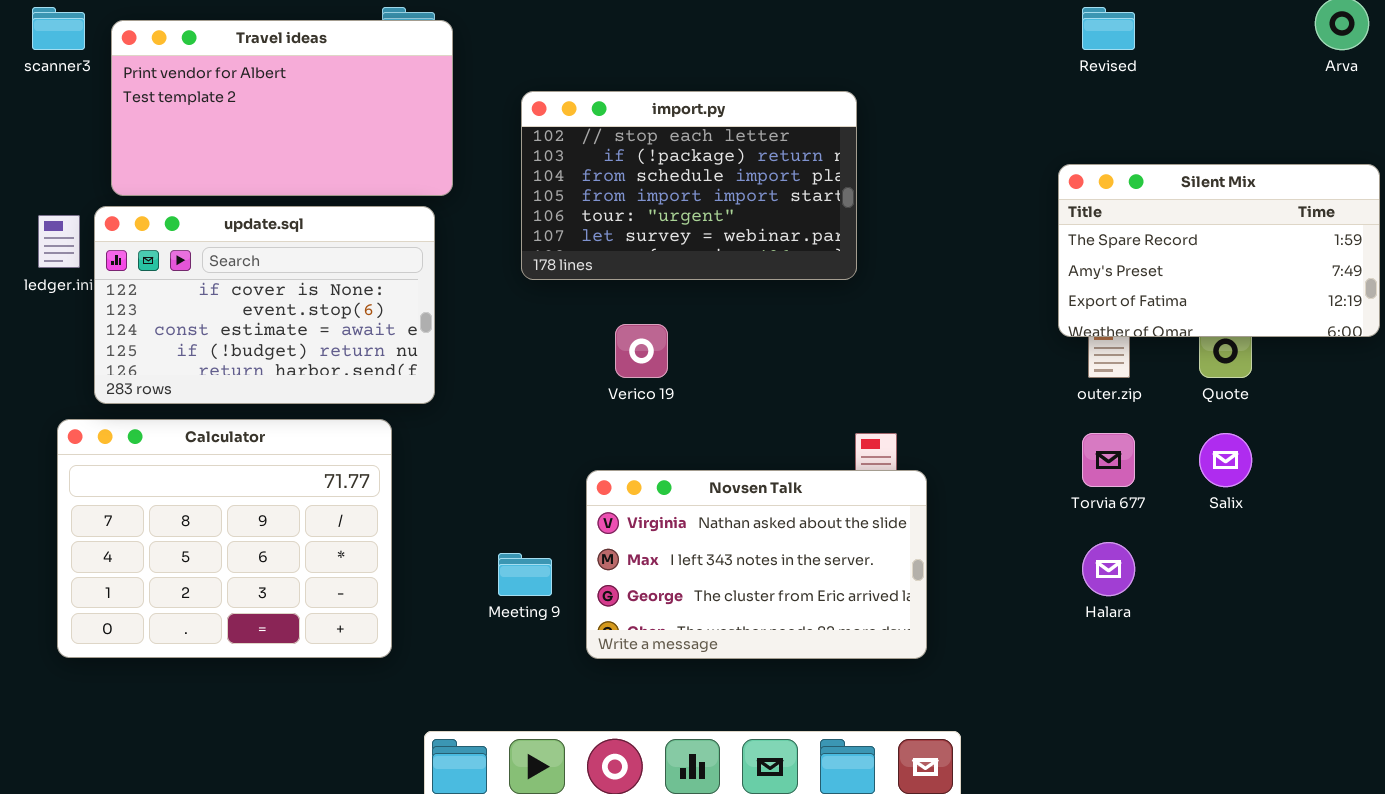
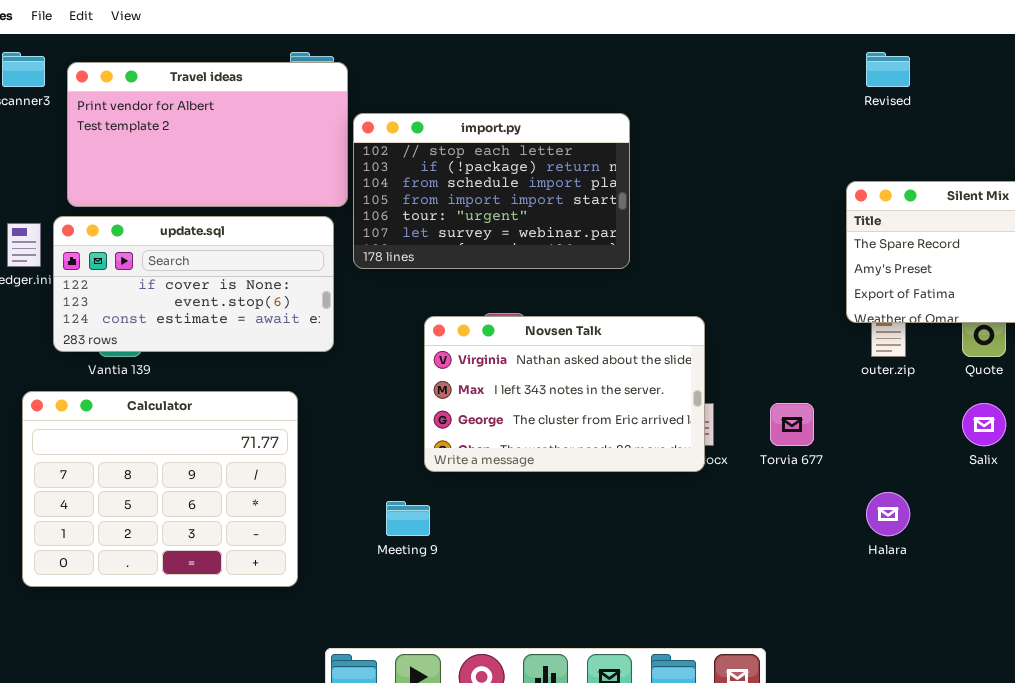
import.py: [521,91,857,280] -> [353,113,630,269], moved
update.sql: [94,206,435,404] -> [53,216,334,352], resized
Torvia 677: [1082,433,1135,487] -> [770,403,814,446], moved
Novsen Talk: [586,470,927,659] -> [424,316,705,472], moved

